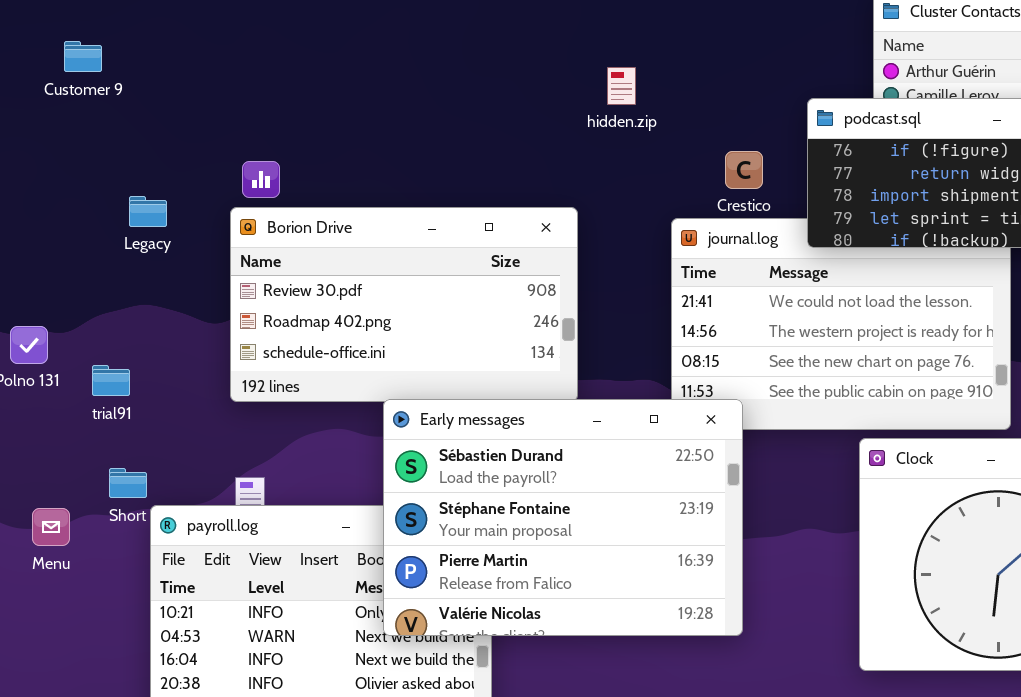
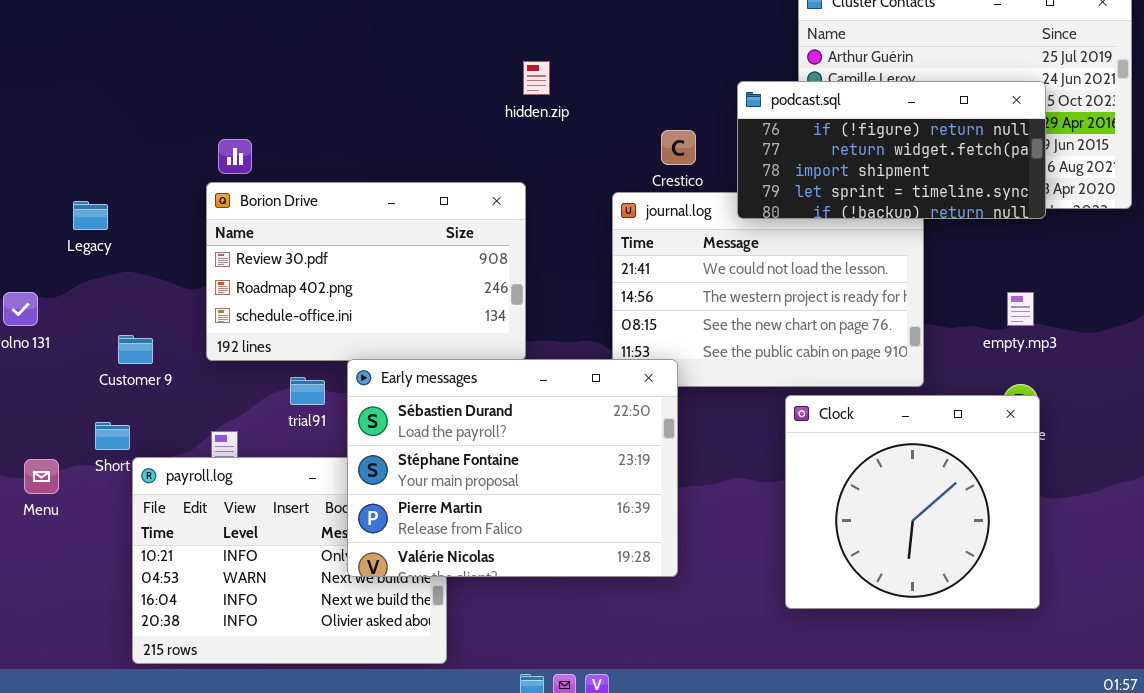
Customer 9: [64,41,102,72] -> [118,335,153,364], moved
hidden.zip: [607,67,636,105] -> [523,61,550,95], moved
Legacy: [129,196,167,227] -> [73,201,108,230], moved
trial91: [92,365,130,396] -> [290,377,325,405], moved

